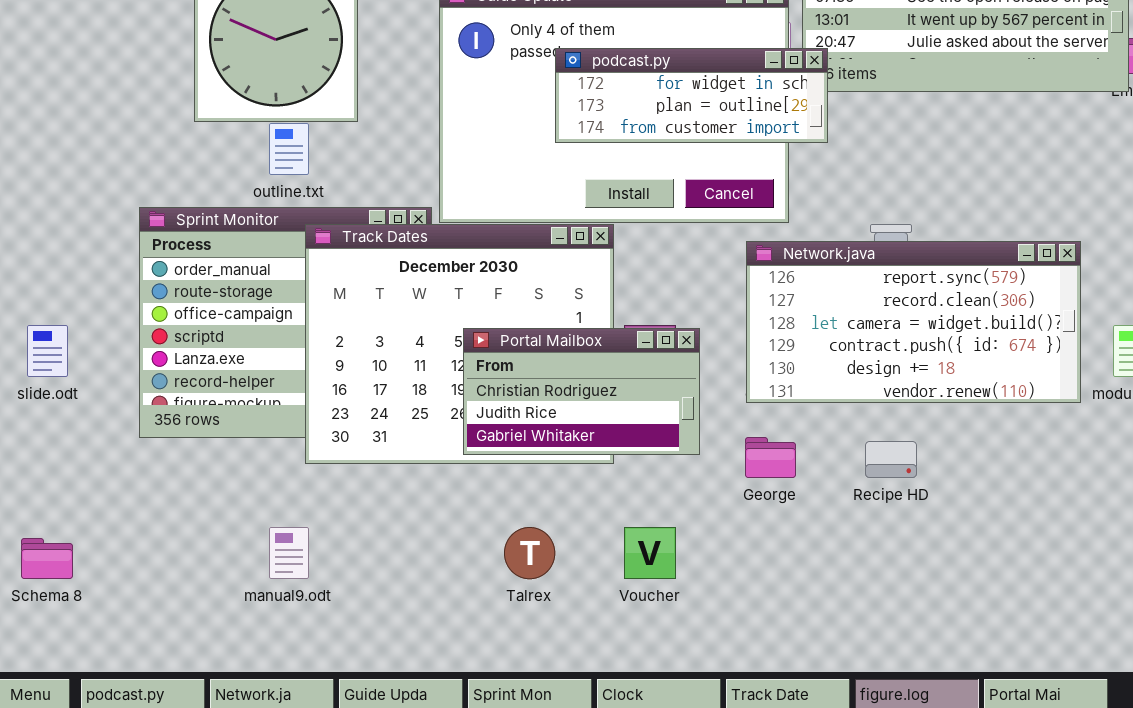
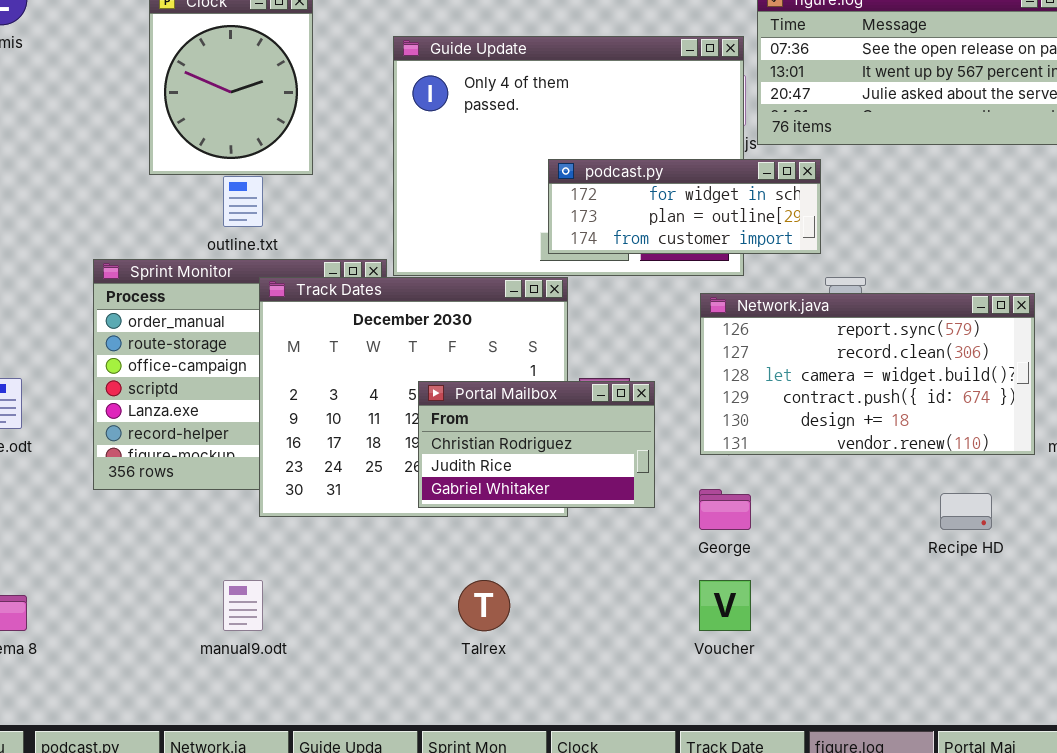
podcast.py: [555,48,828,143] -> [548,159,821,254], moved
Recipe HD: [865,441,917,478] -> [940,493,992,530], moved
Voucher: [624,527,676,579] -> [699,580,751,631], moved

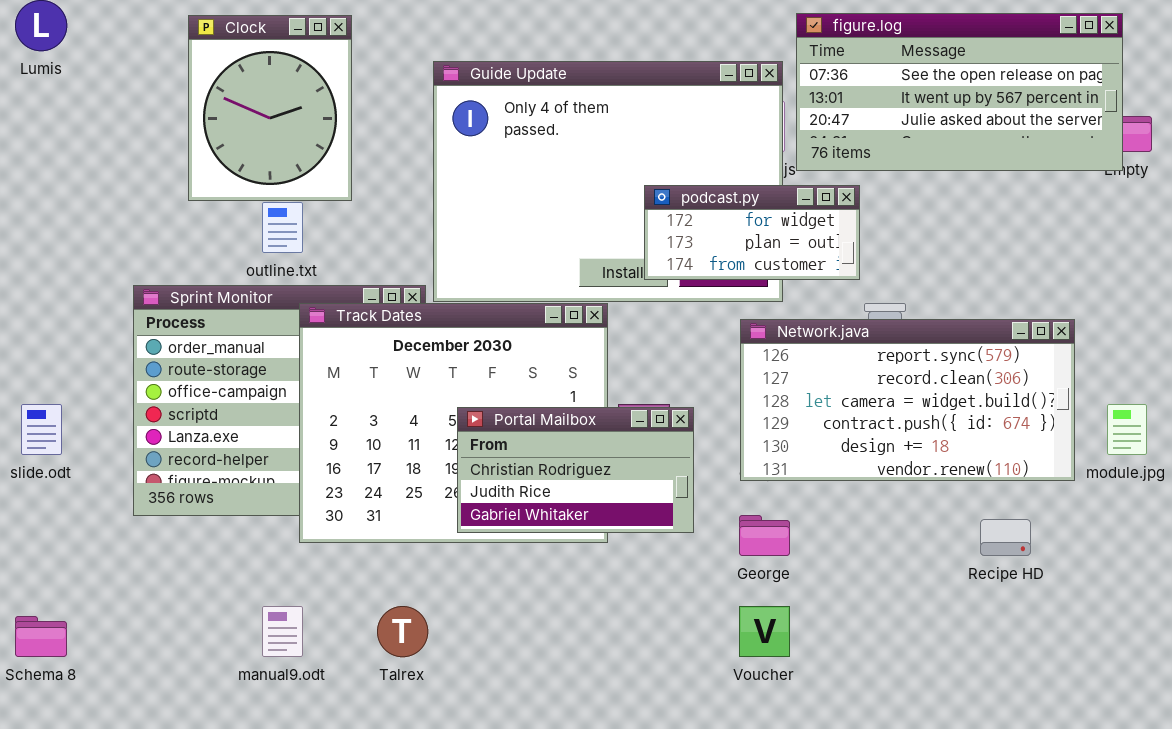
podcast.py: [548,159,821,254] -> [644,185,860,280], resized
Talrex: [458,580,510,631] -> [377,606,428,657], moved

